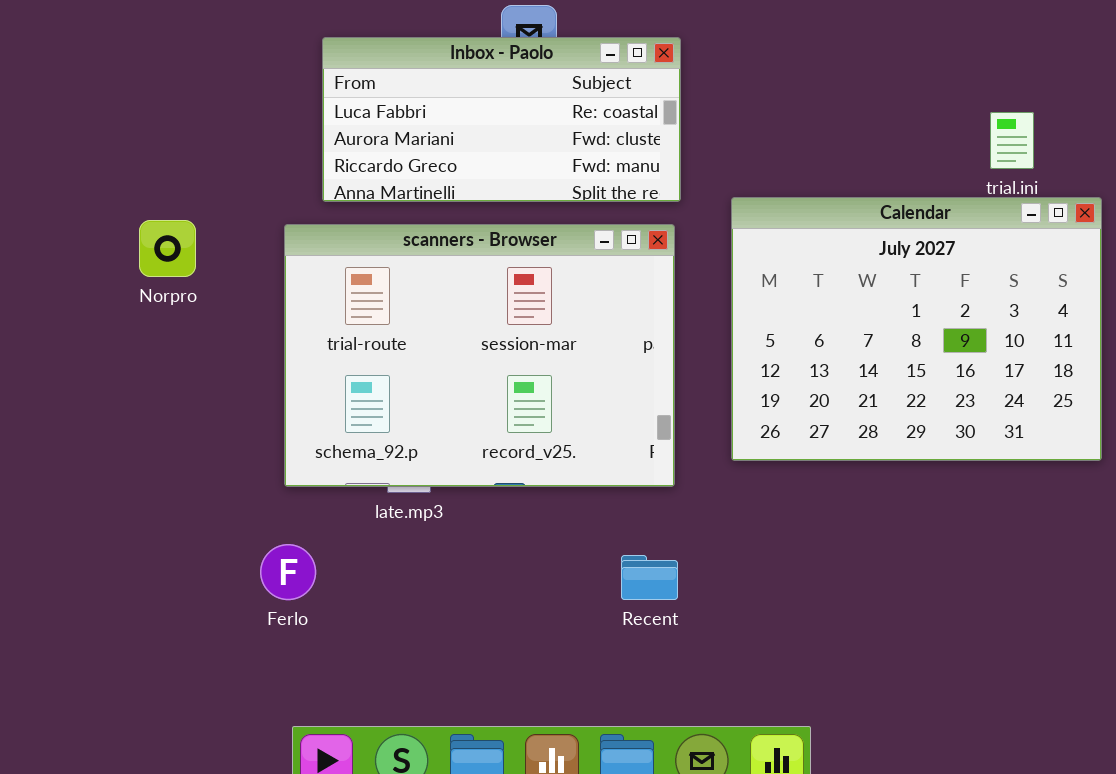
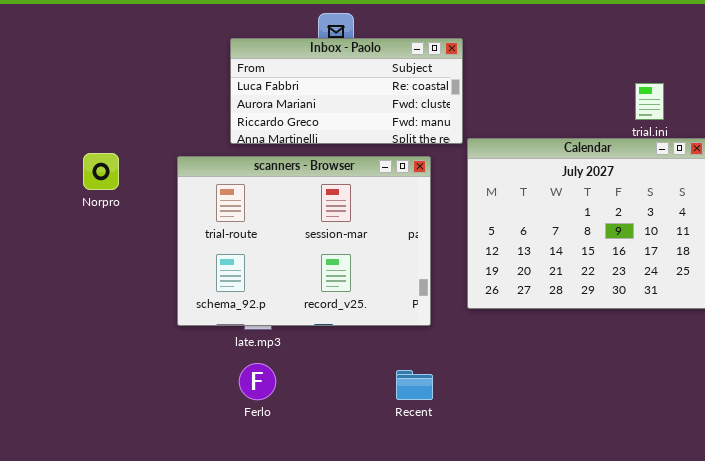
Inbox - Paolo: [322,37,681,202] -> [230,38,463,144], moved
Ferlo: [260,544,316,600] -> [239,363,276,400], moved

